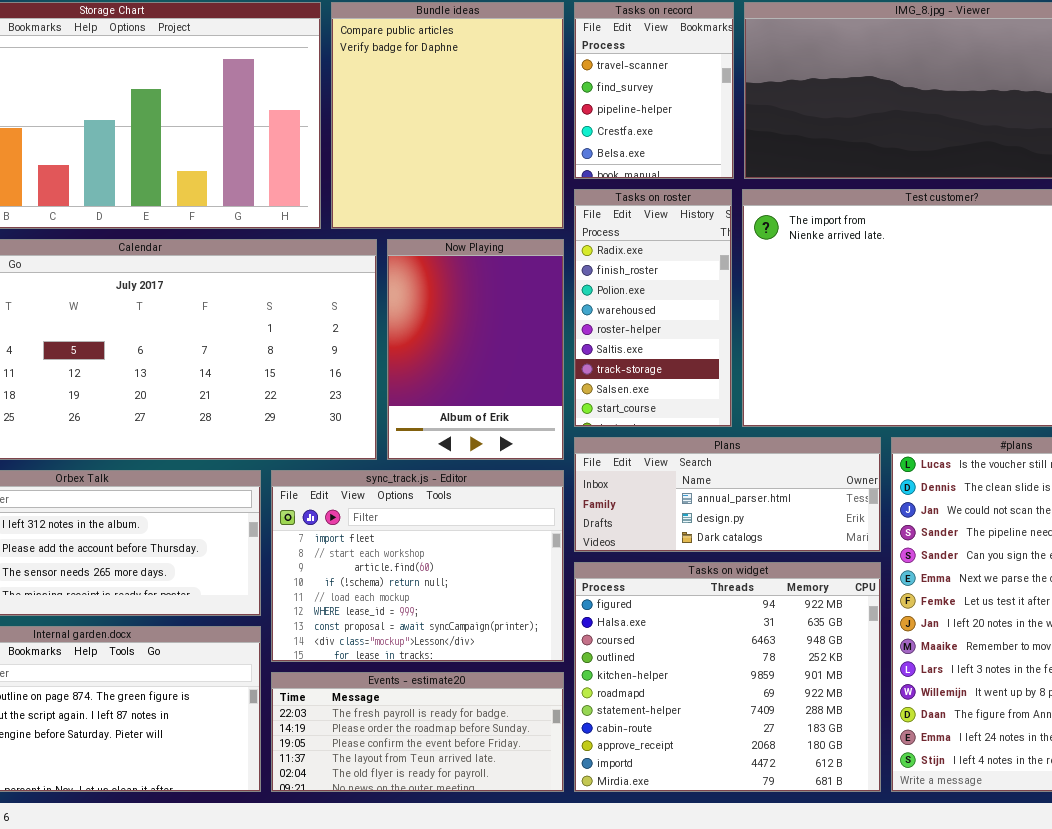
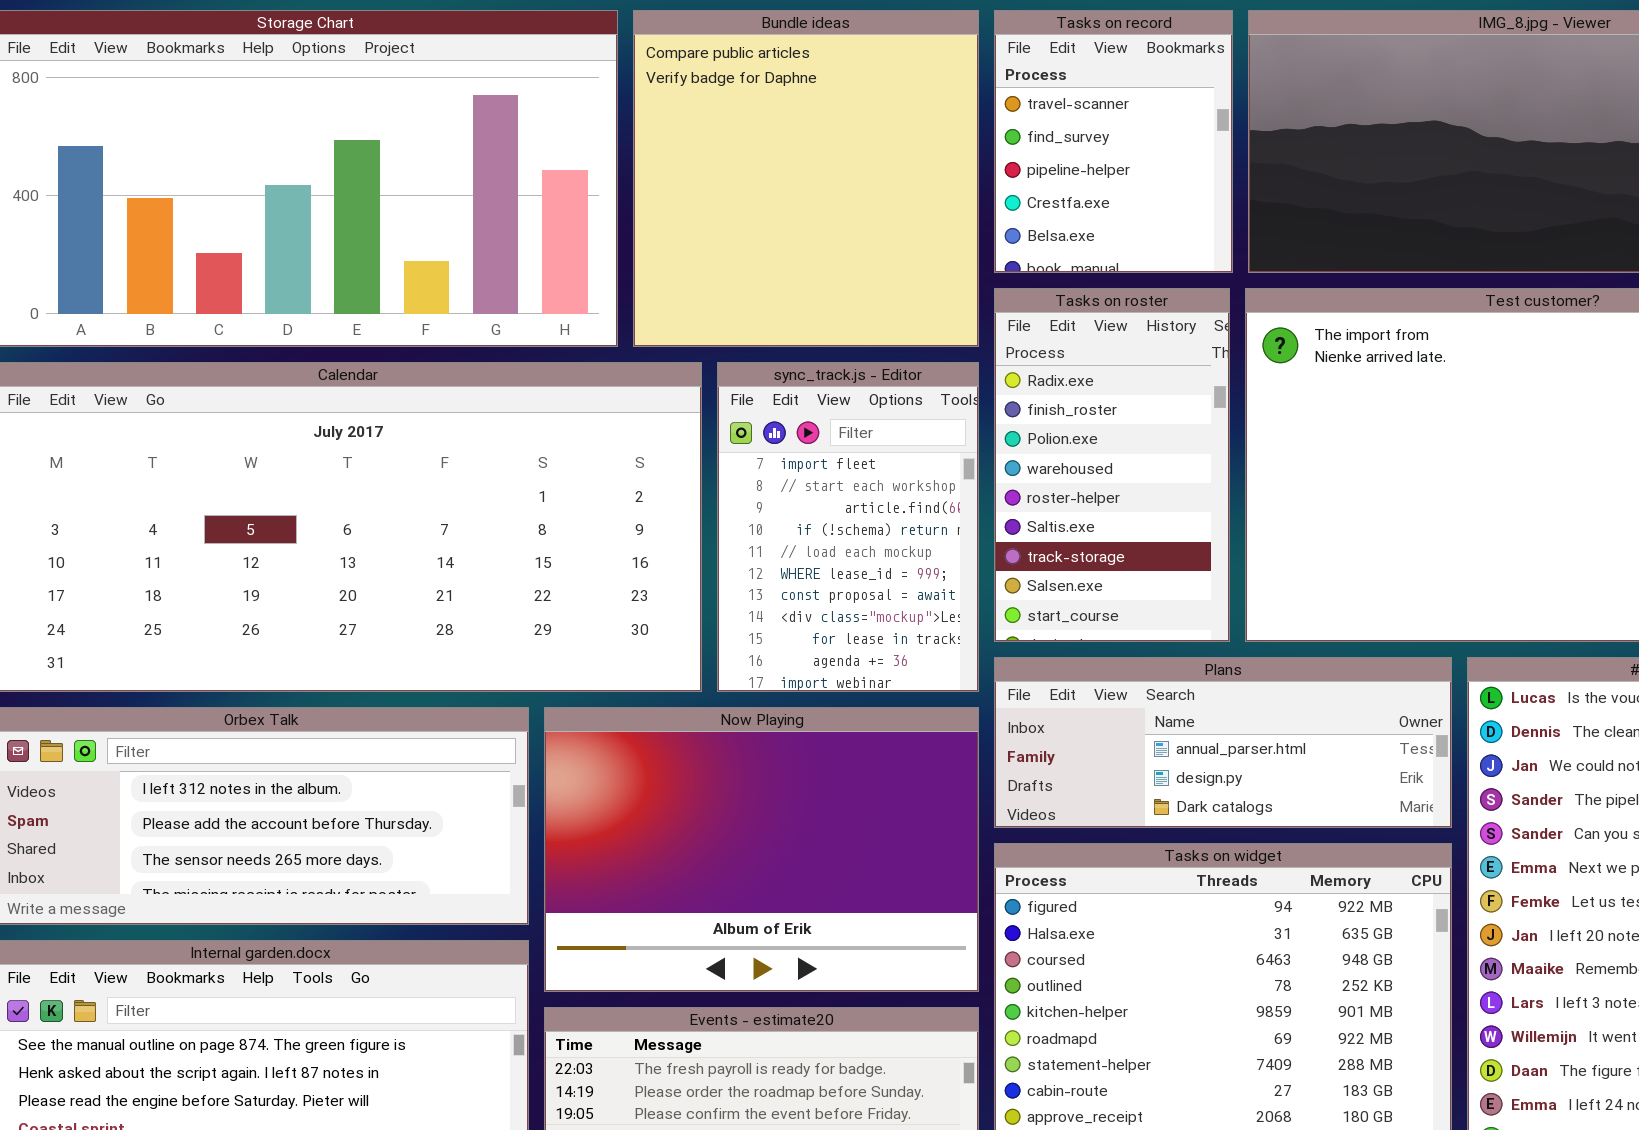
Now Playing: [387,239,564,460] -> [544,707,979,992], moved, resized
sync_track.js - Editor: [271,470,564,662] -> [717,362,979,692], moved, resized

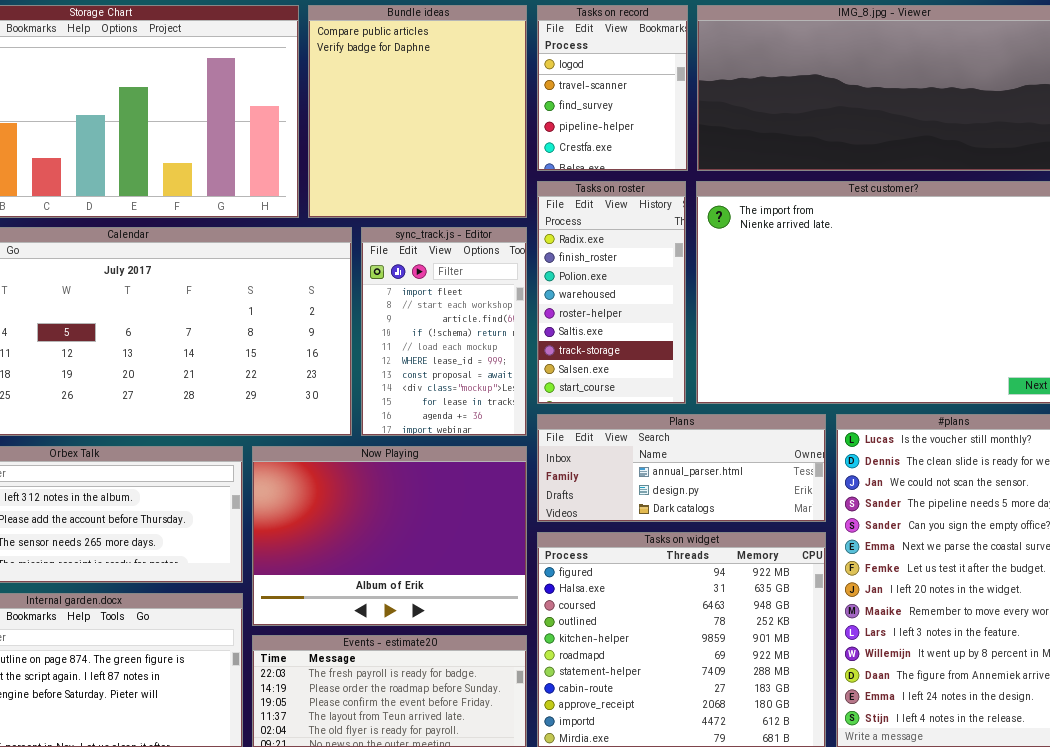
Tasks on record: [994,10,1233,273] -> [537,5,688,171], scrolled up 1 row

